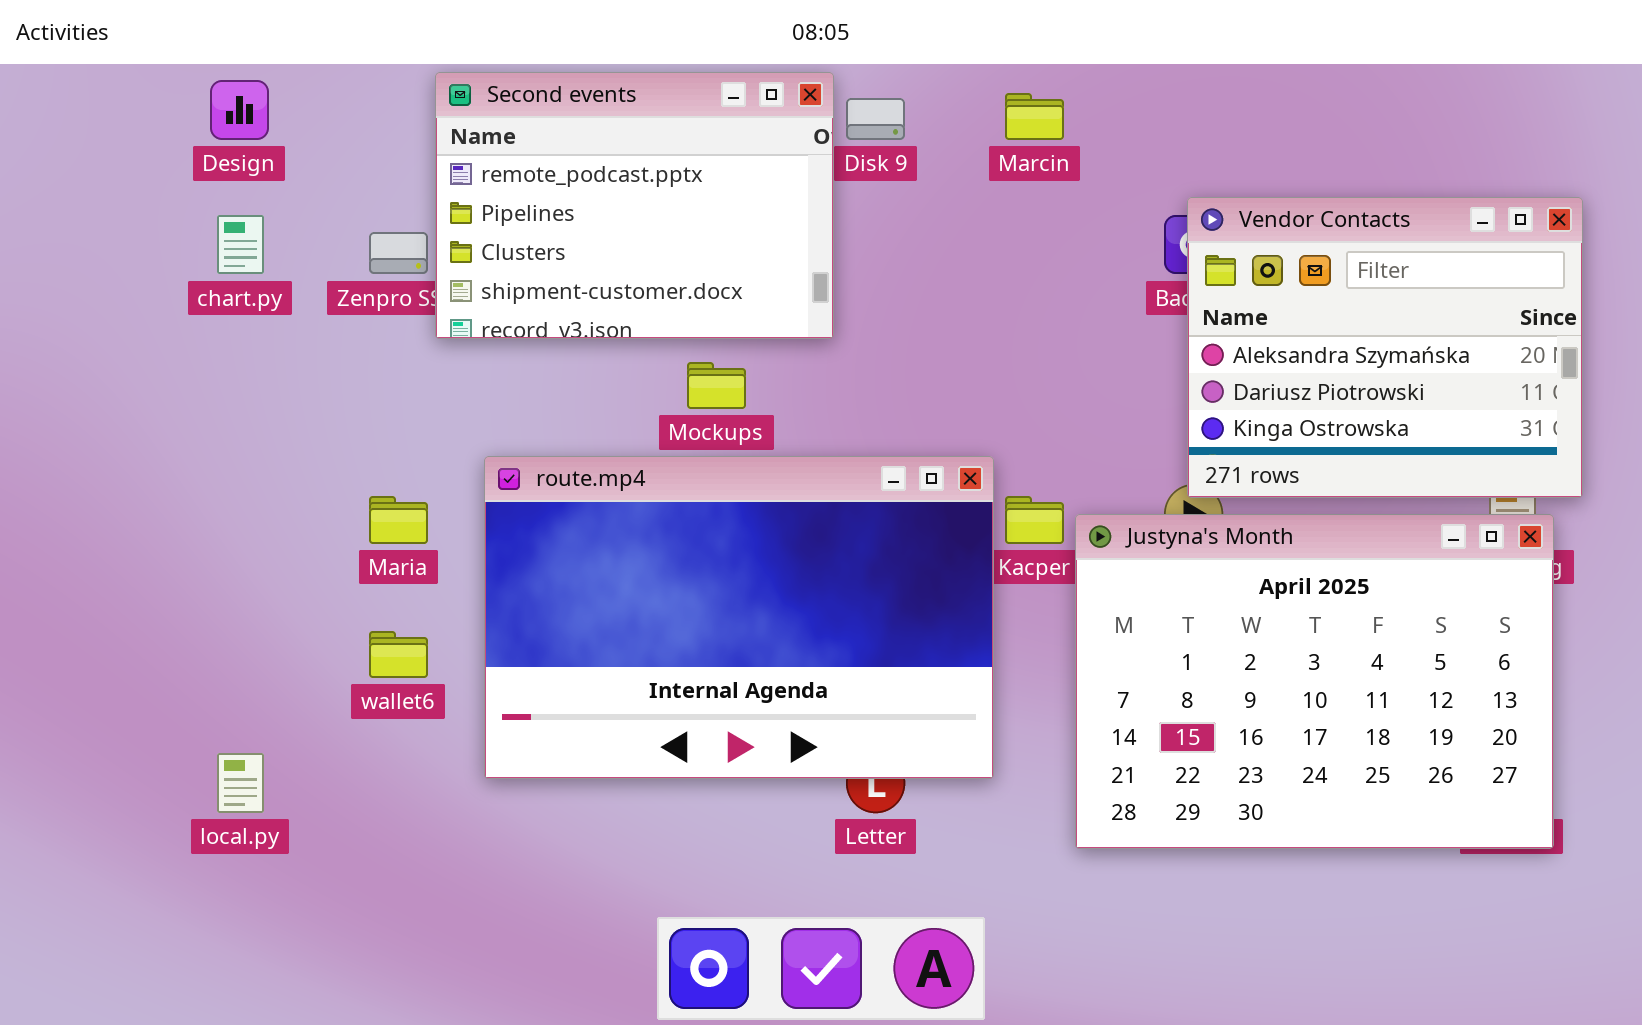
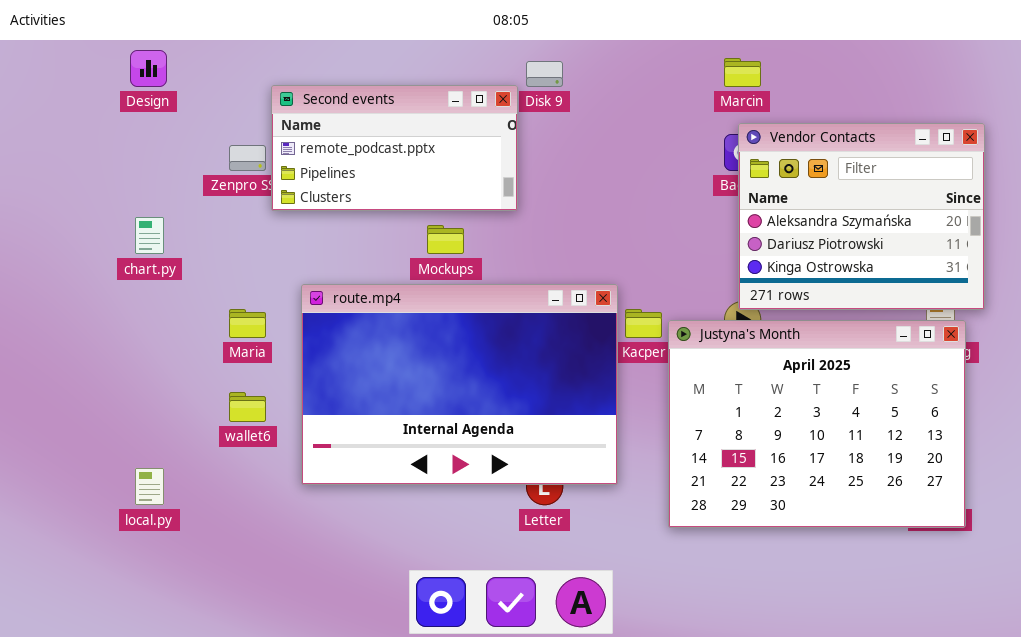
Second events: [435,72,834,339] -> [271,85,518,211], resized
Marcin: [1005,93,1064,140] -> [724,58,761,87], moved
chart.py: [217,215,264,274] -> [135,217,164,254], moved

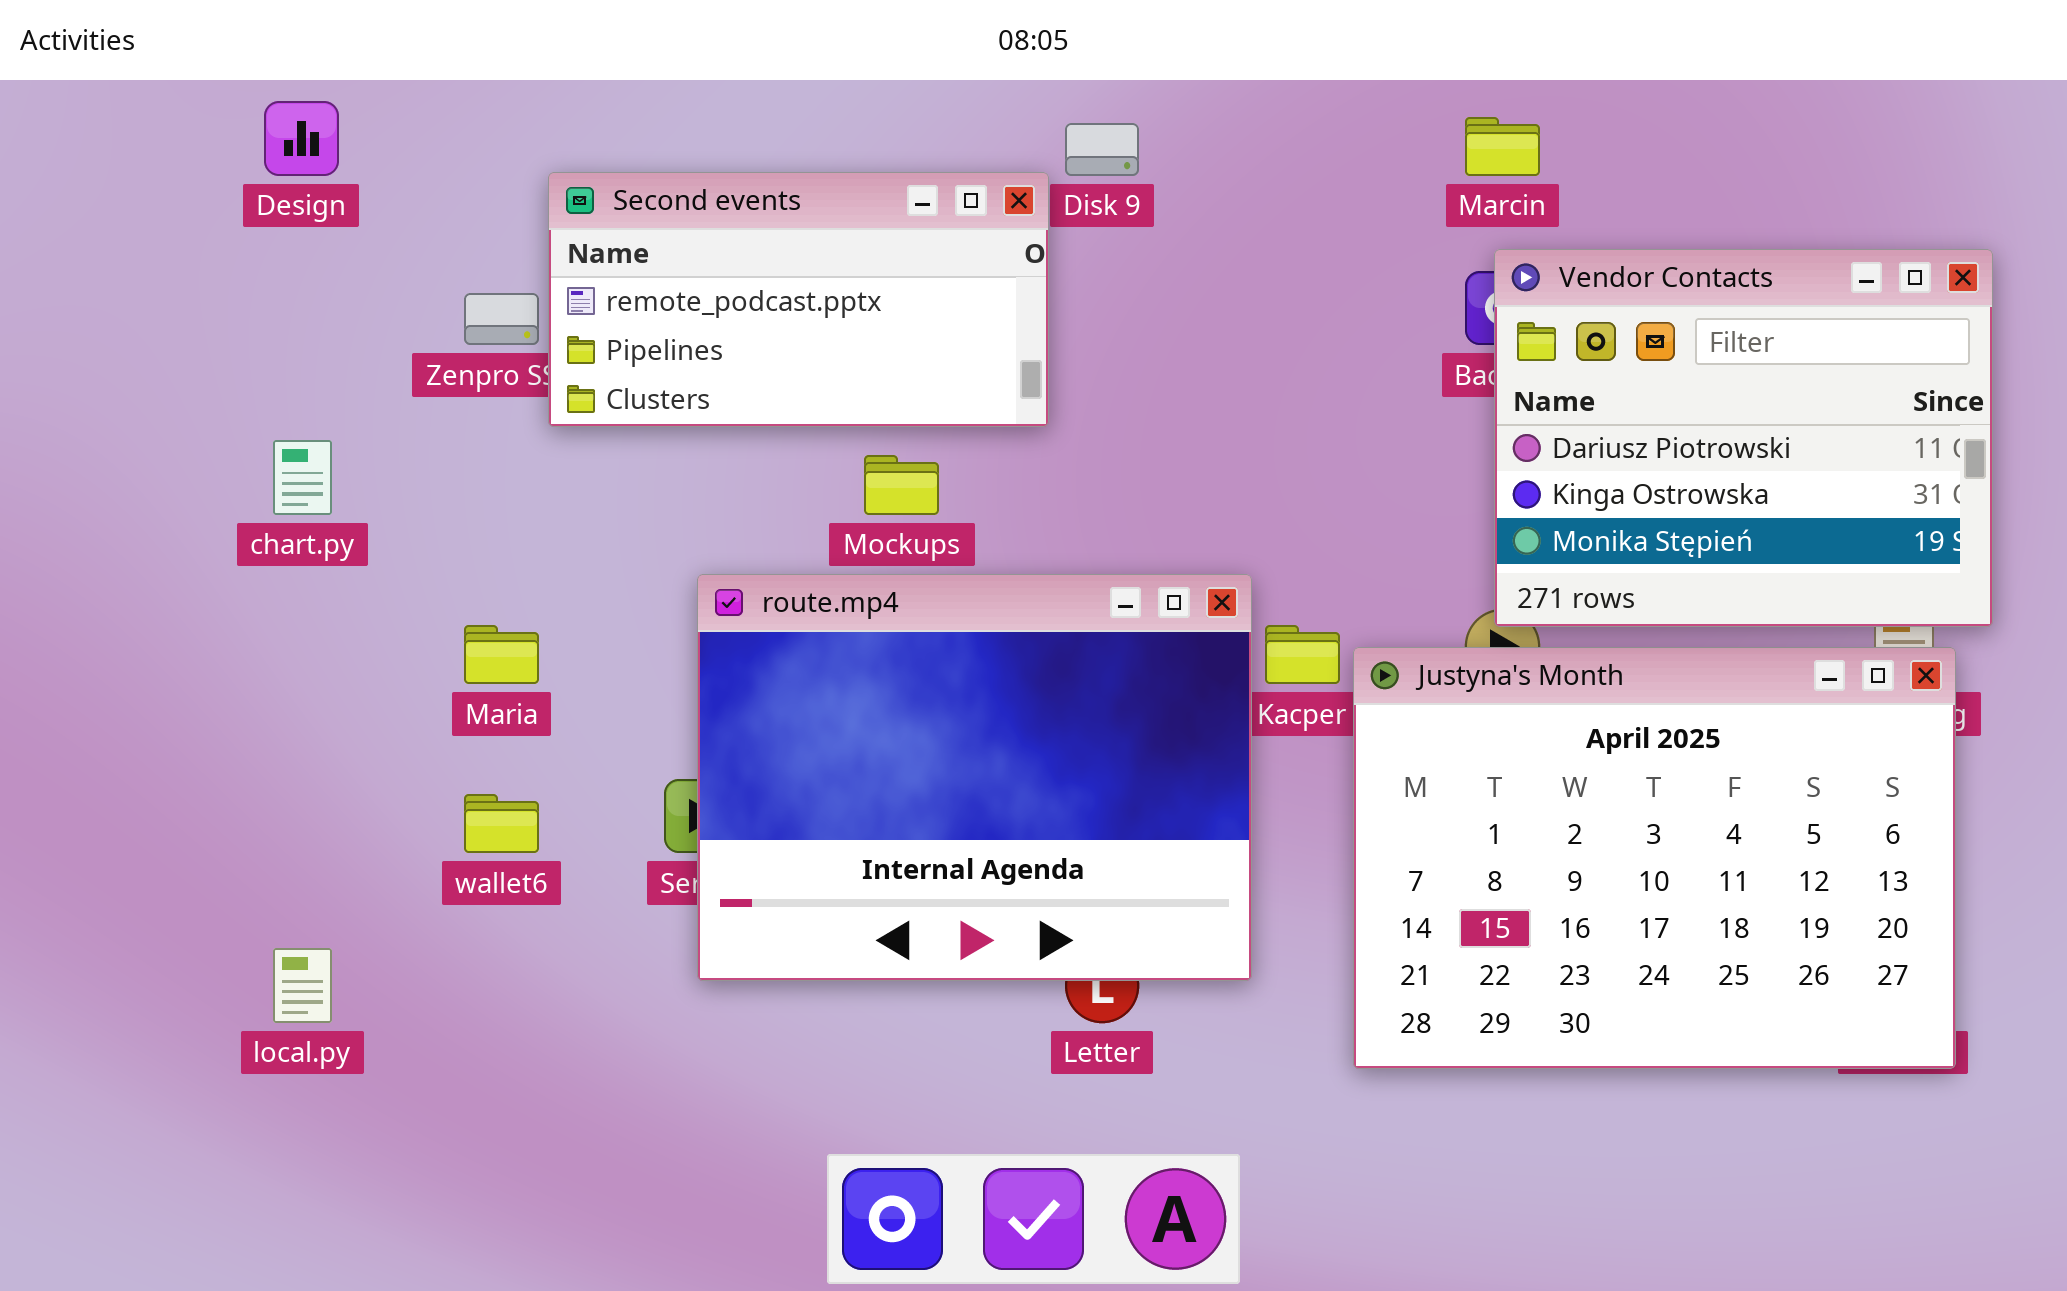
Vendor Contacts: [738,123,985,310] -> [1494,249,1993,627], scrolled down 1 row
route.mp4: [301,284,618,485] -> [697,574,1252,981], resized

